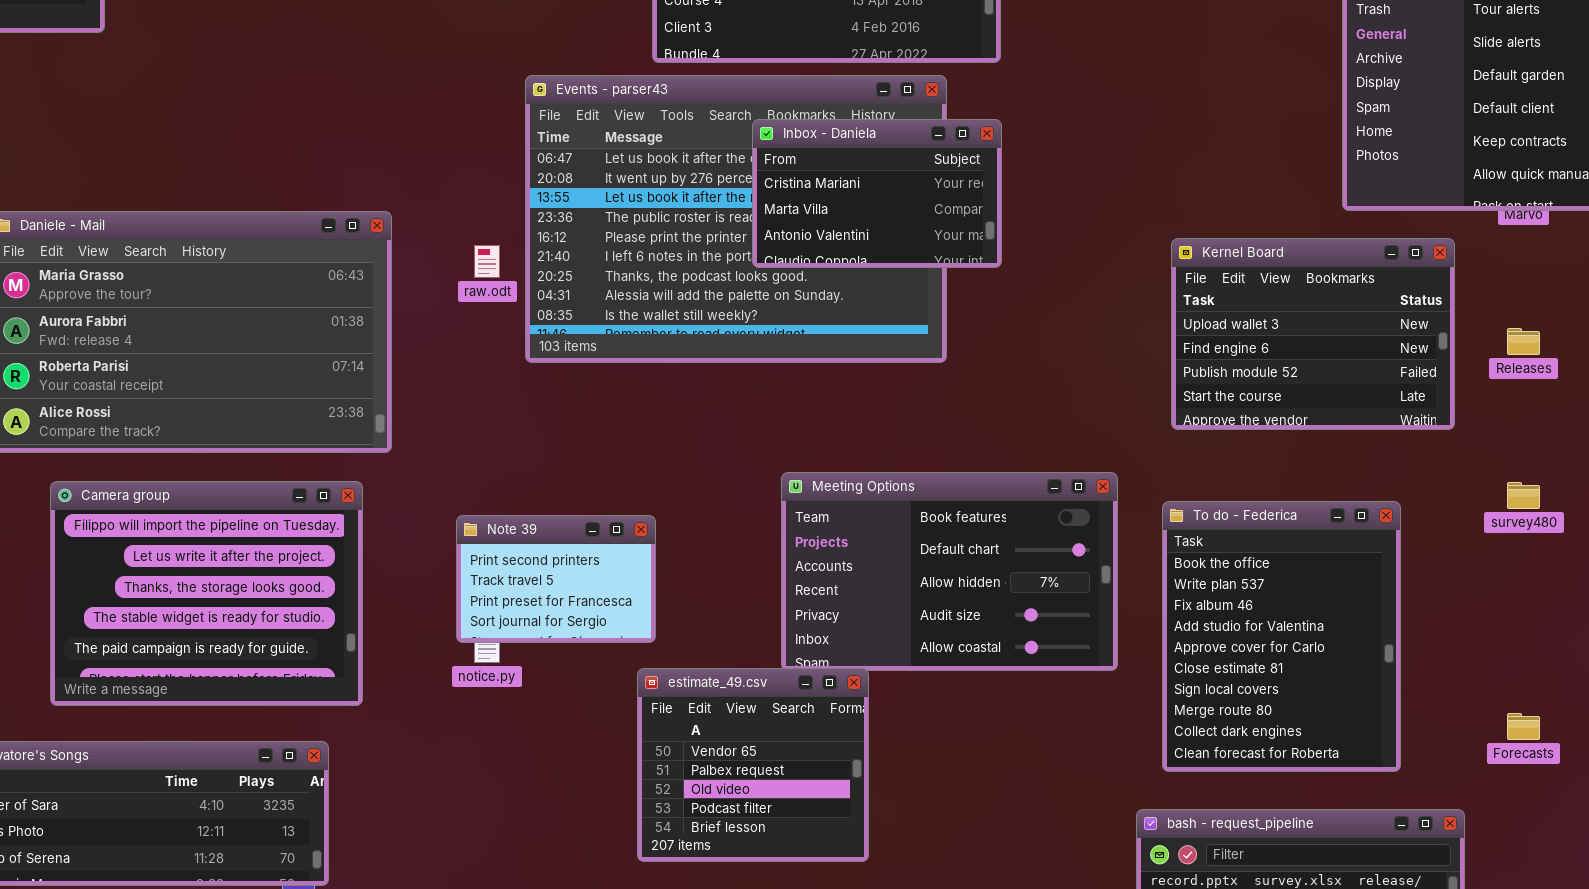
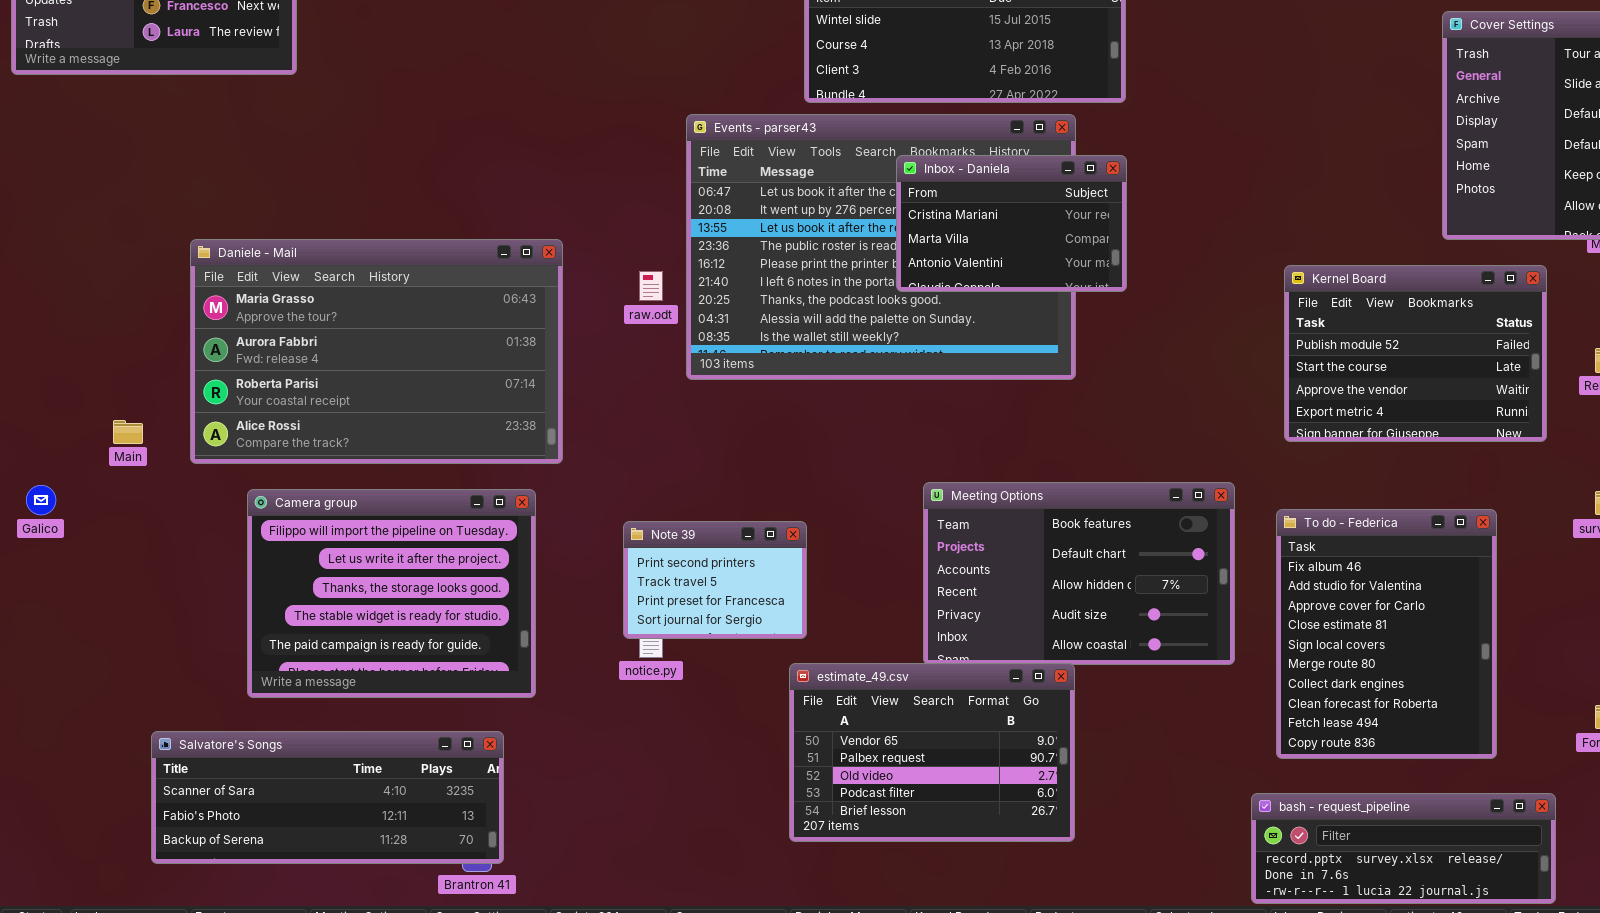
Kernel Board: [1171,238,1455,430] -> [1284,265,1547,442], scrolled down 2 rows
To do - Federica: [1162,501,1401,772] -> [1276,509,1497,759], scrolled down 2 rows
estimate_49.csv: [637,668,869,862] -> [789,663,1075,842], resized

